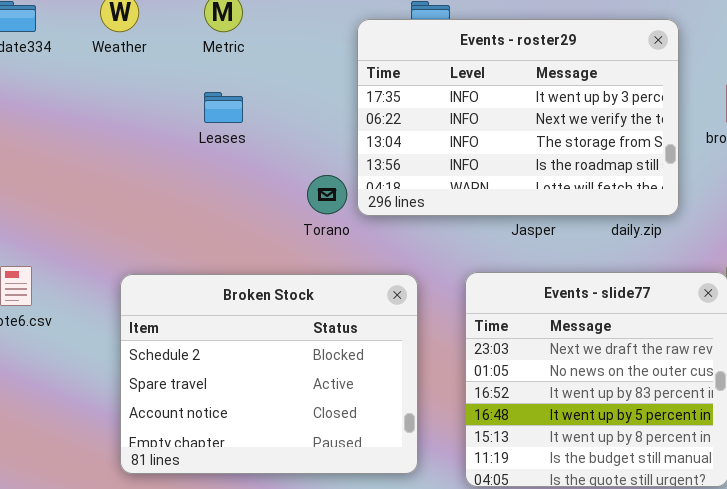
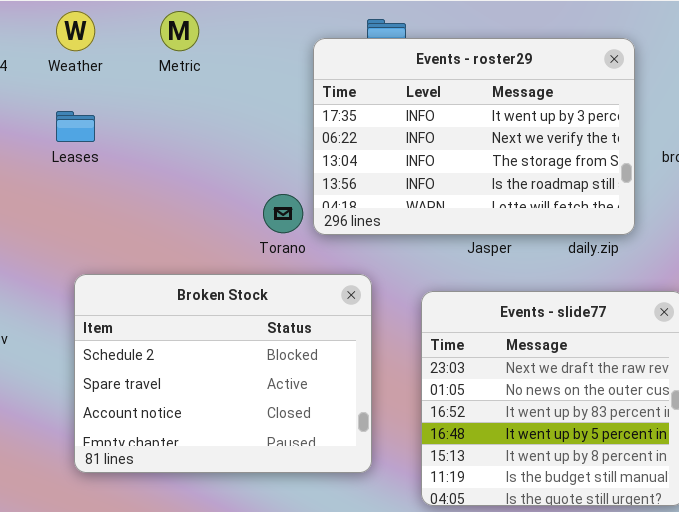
Leases: [204,92,243,123] -> [56,111,95,142], moved
Broken Stock: [120,274,418,474] -> [74,274,372,473], moved

